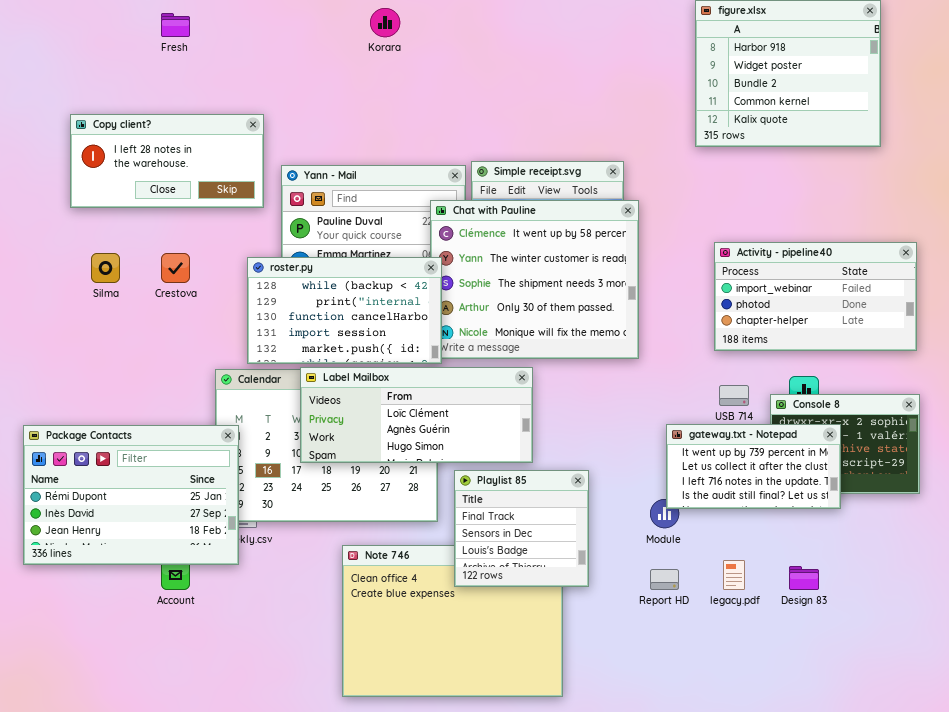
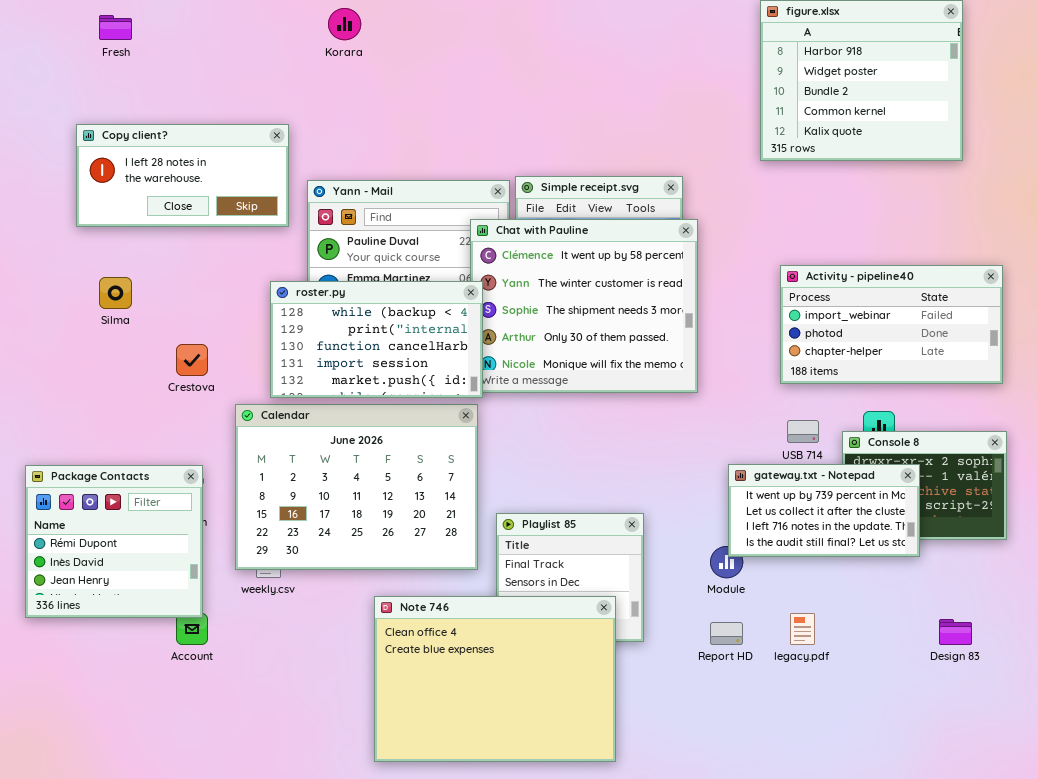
Korara: [370,8,400,37] -> [328,8,361,40], moved
Fresh: [161,13,190,37] -> [99,15,132,40], moved
Crestova: [161,253,190,283] -> [176,344,208,376], moved
Label Mailbox: [300,367,533,463] -> none, closed
Package Contacts: [23,425,239,565] -> [25,465,203,618], resized
Note 746: [342,545,563,697] -> [374,596,616,762], raised
Design 83: [789,566,819,590] -> [939,619,972,645], moved

